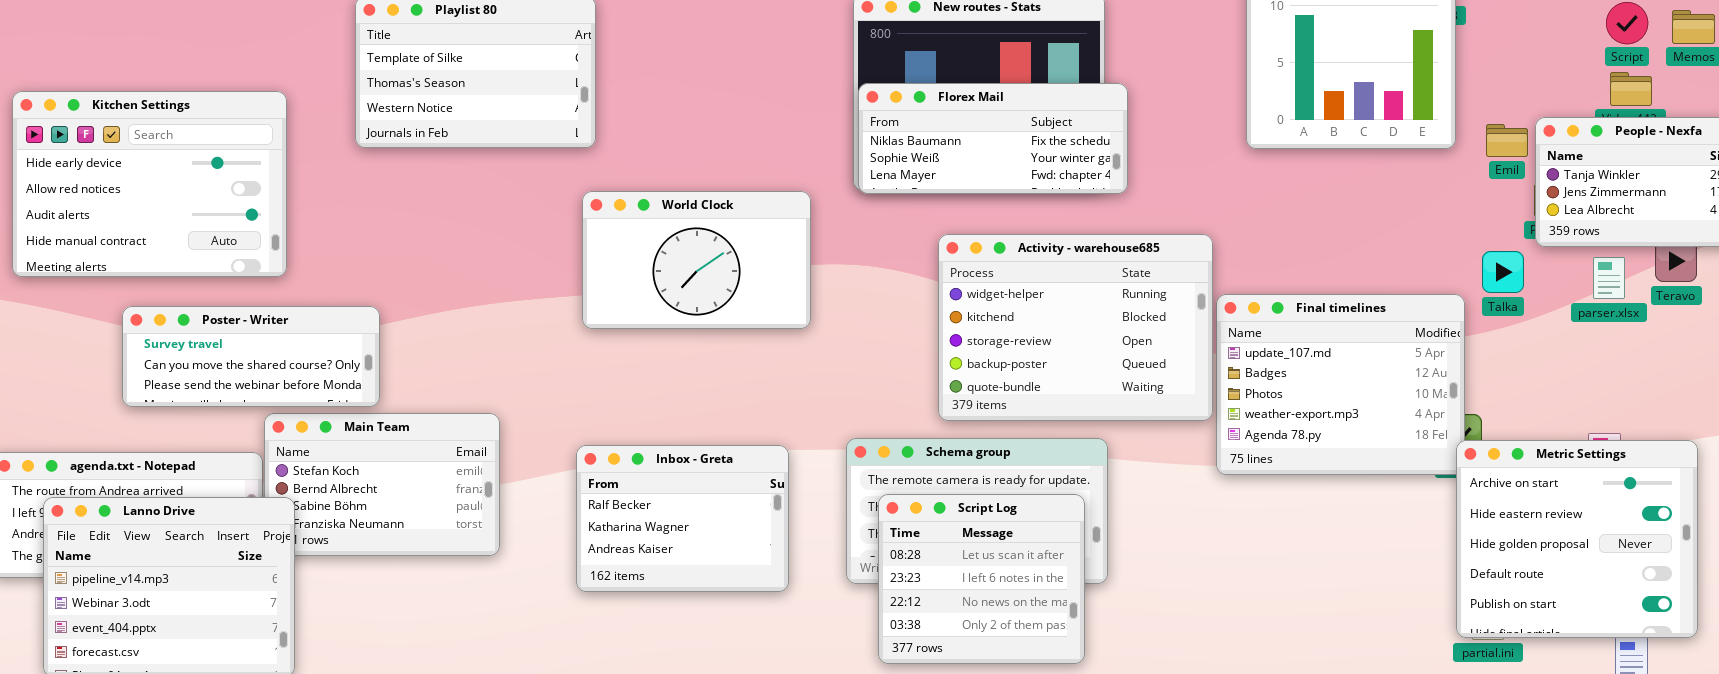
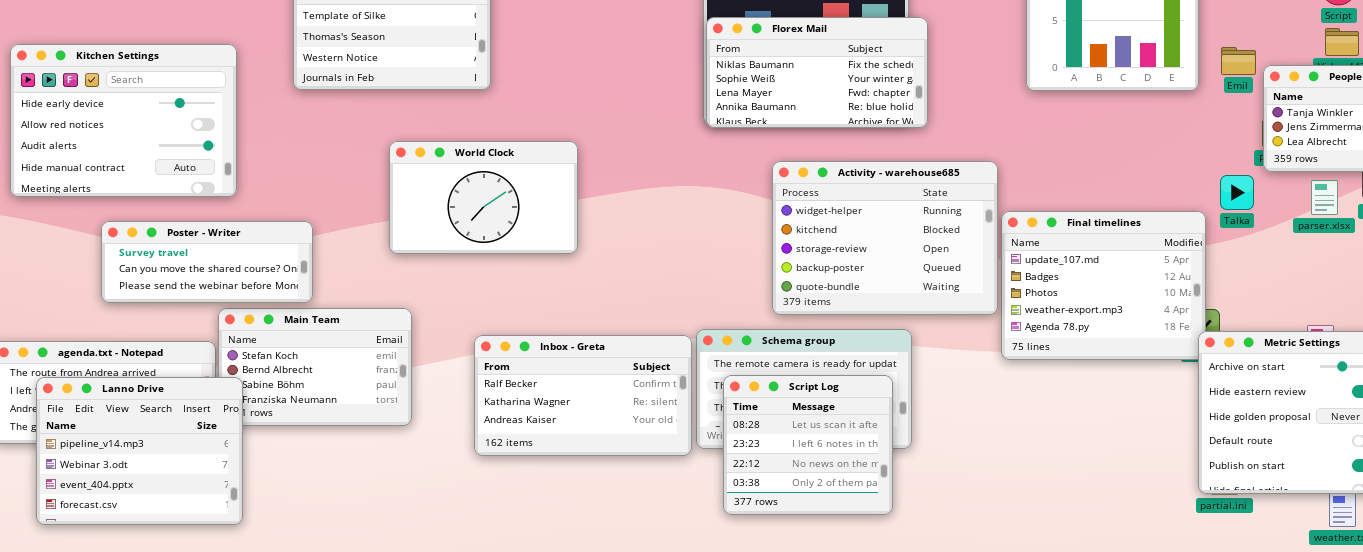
Florex Mail: [858,83,1128,194] -> [706,17,928,128], resized
Emil: [1486,124,1528,157] -> [1221,47,1256,75], moved
World Clock: [582,191,811,329] -> [389,141,578,254], moved
Inbox - Greta: [576,445,789,592] -> [474,335,692,456], resized

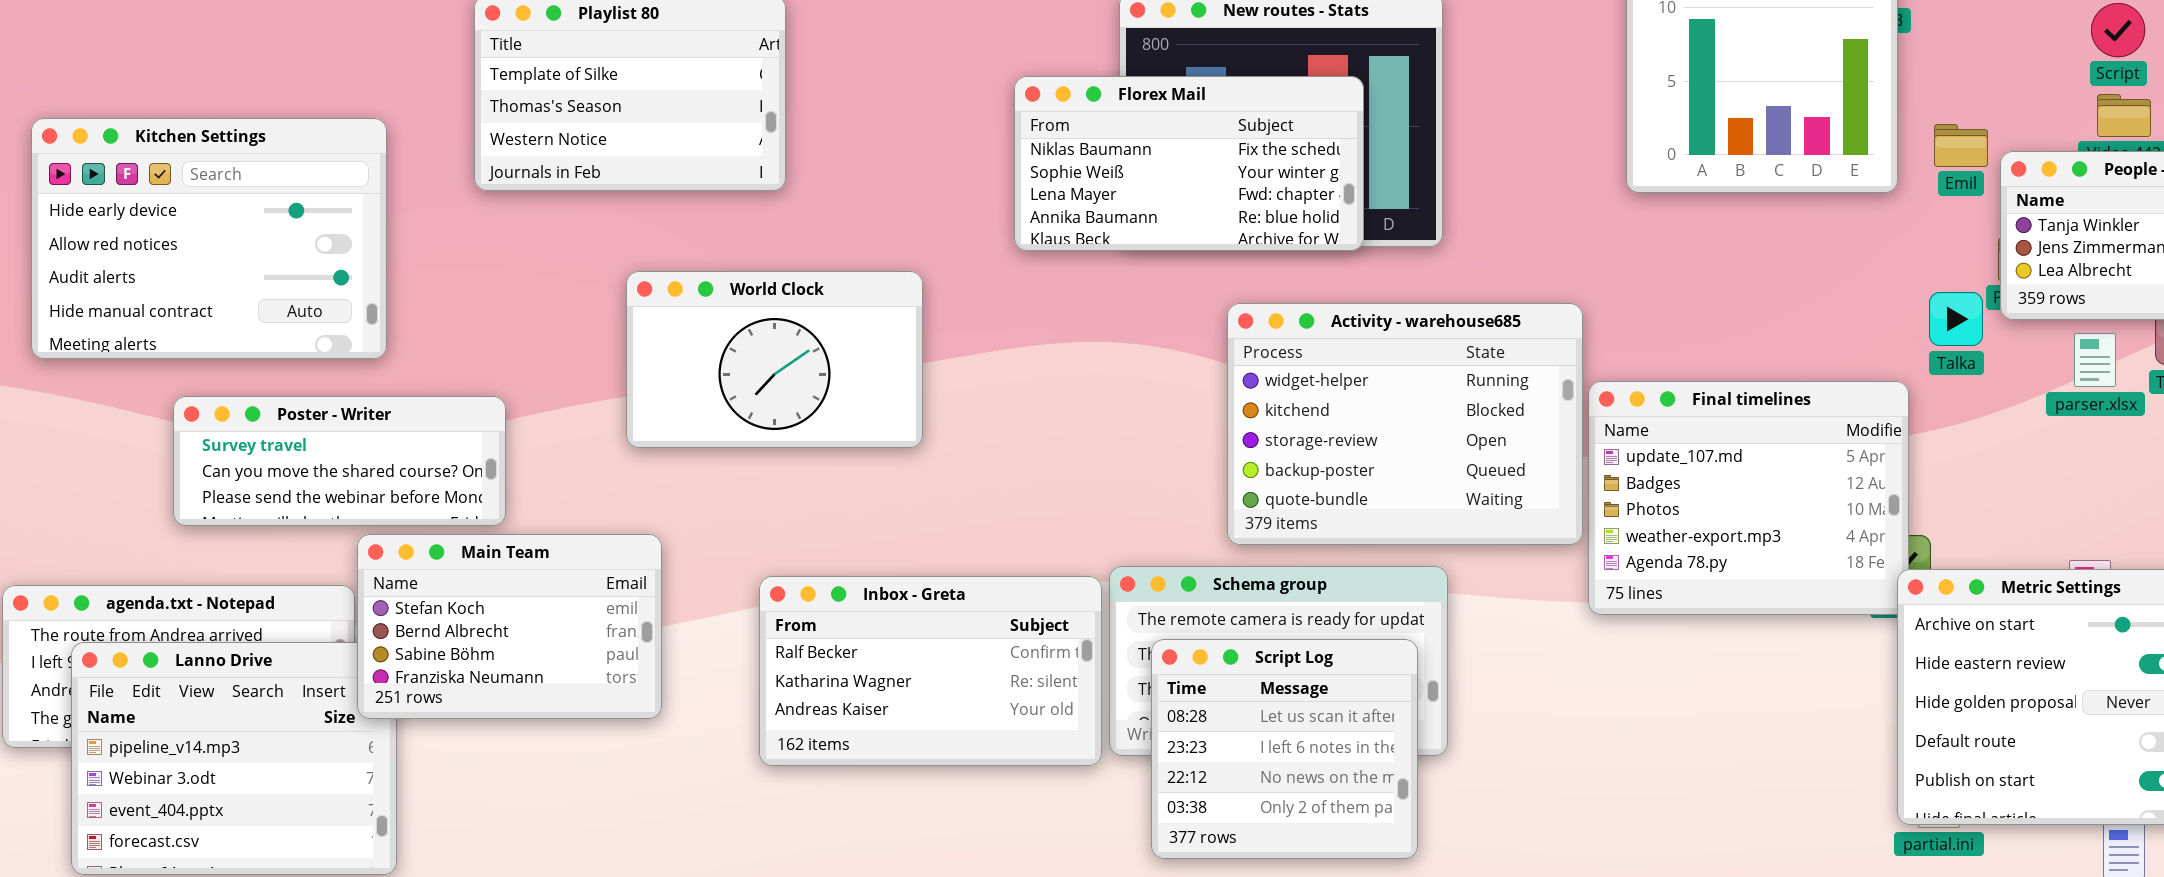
Florex Mail: [706,17,928,128] -> [1014,76,1364,251], moved
Talka: [1220,175,1254,210] -> [1929,292,1983,346], moved
Main Team: [218,308,412,426] -> [357,534,662,719], raised

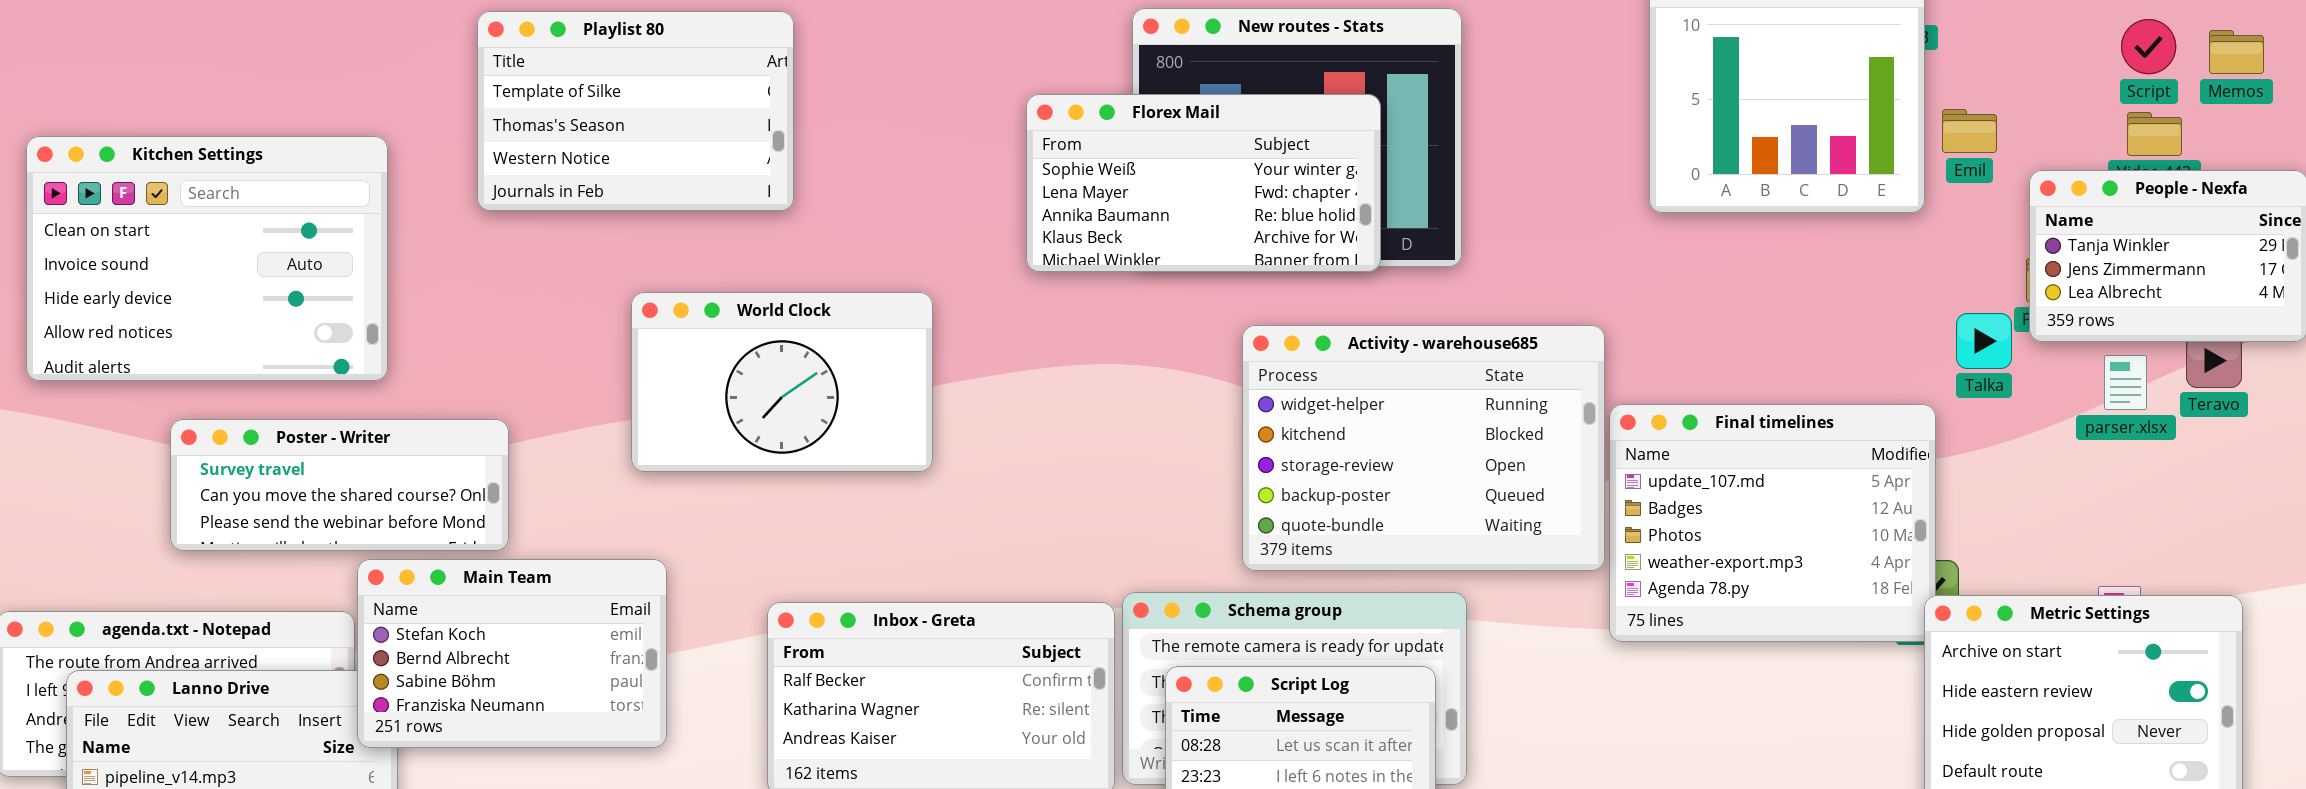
Florex Mail: [1014,76,1364,251] -> [1026,94,1381,272], scrolled down 1 row
Kitchen Settings: [31,118,387,359] -> [26,136,388,381], scrolled up 2 rows
Emil: [1934,124,1988,167] -> [1942,109,1997,153], moved

